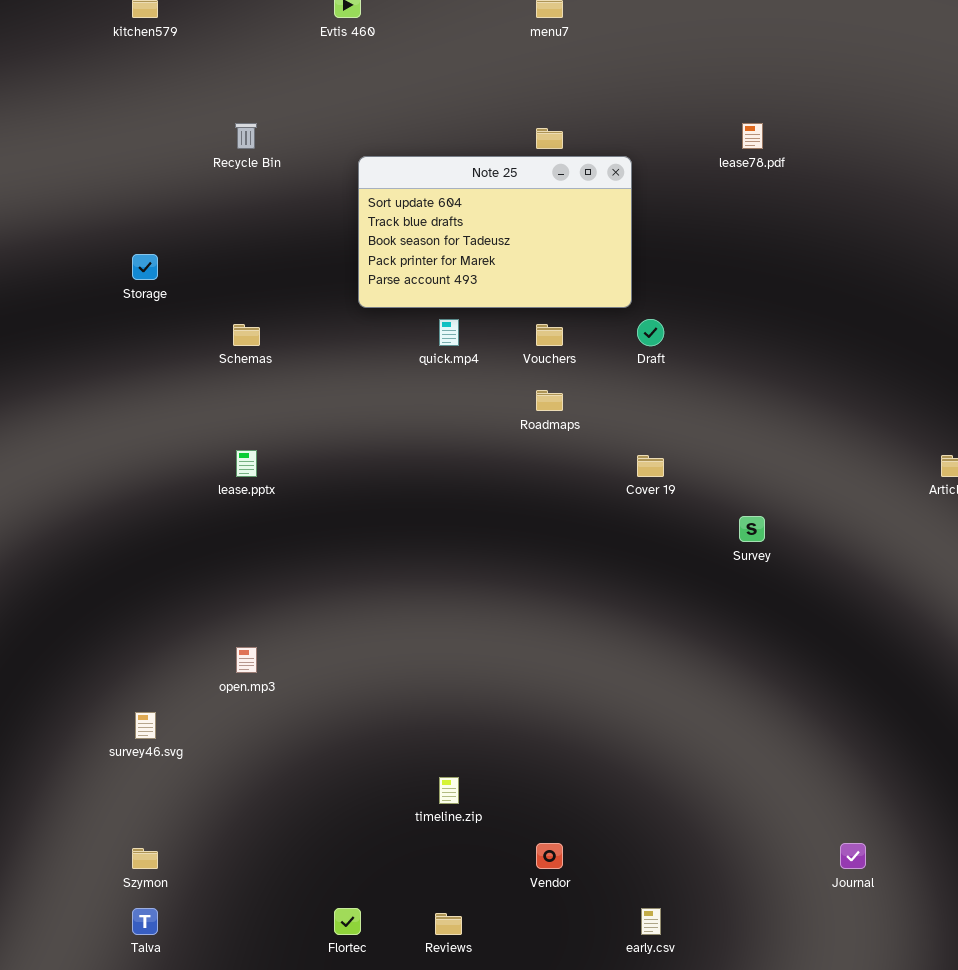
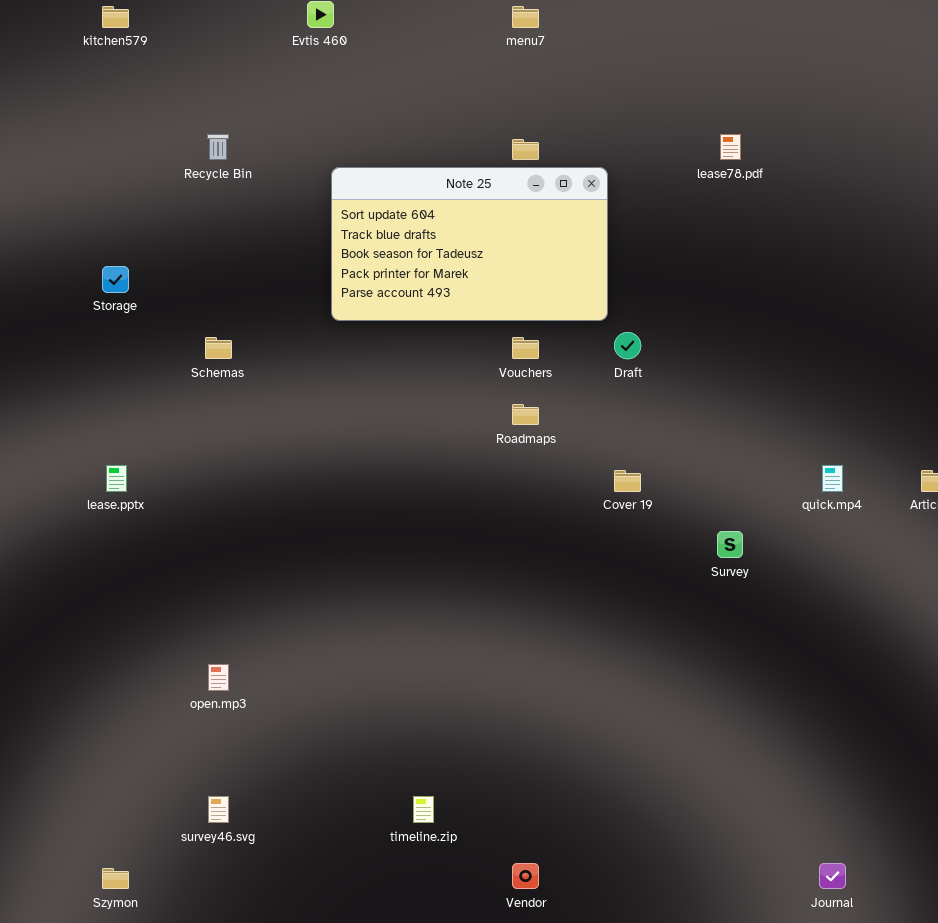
quick.mp4: [439,319,459,346] -> [822,465,843,492], moved
lease.pptx: [236,450,257,477] -> [106,465,127,492], moved
survey46.svg: [135,712,156,739] -> [208,796,229,823], moved

